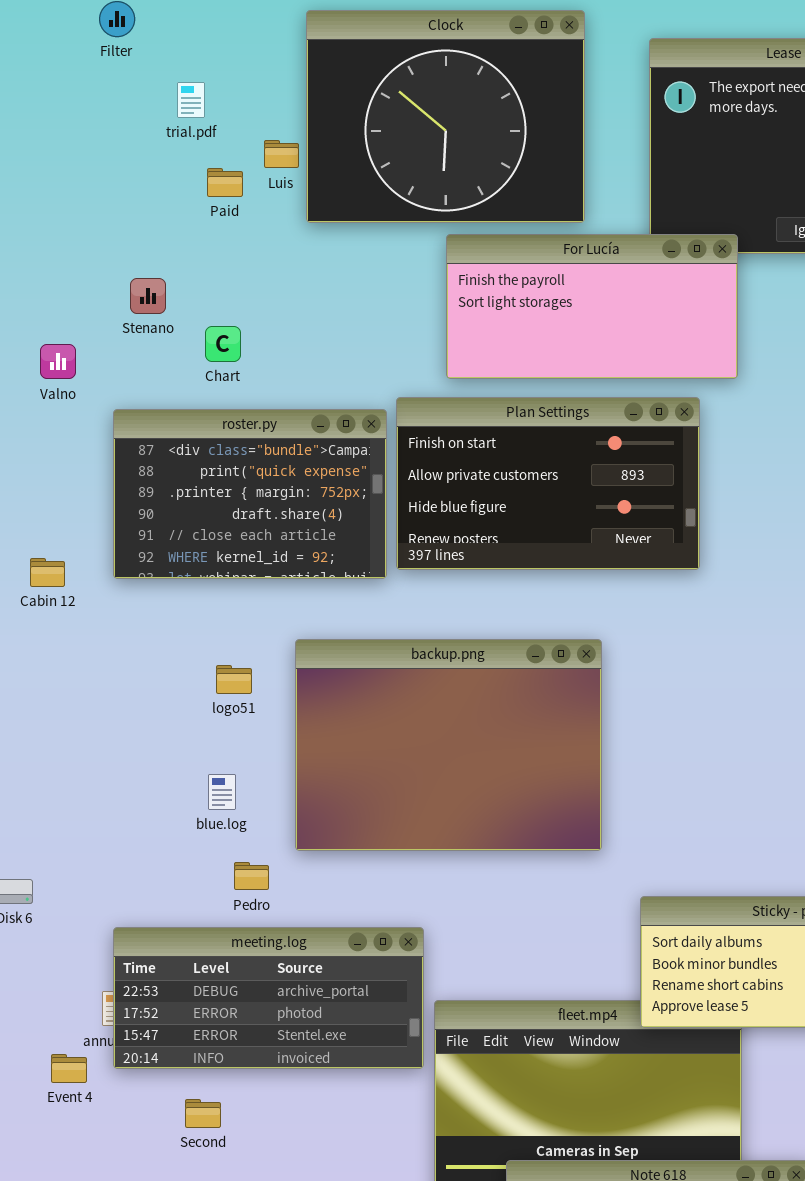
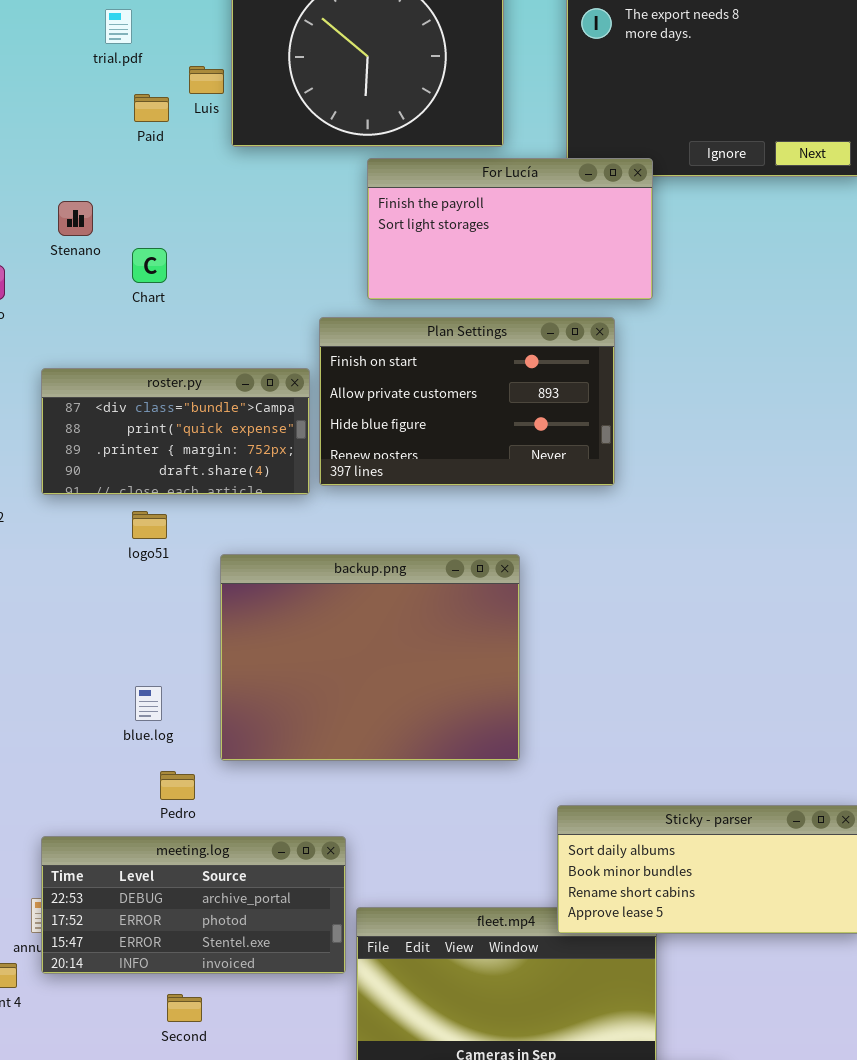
roster.py: [113,409,387,579] -> [41,368,310,495], resized
logo51: [216,665,252,694] -> [132,511,167,539], moved
Second: [185,1099,221,1128] -> [167,994,202,1022], moved

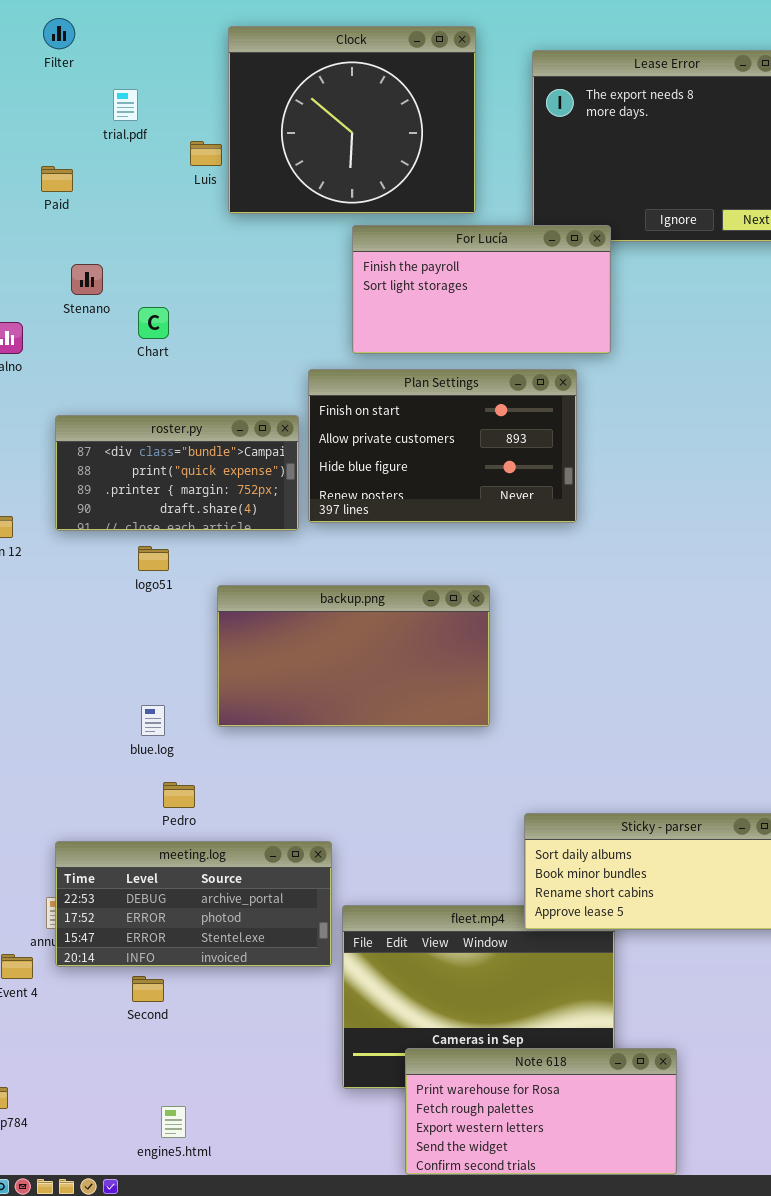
Paid: [134,94,169,122] -> [41,166,73,192], moved
backup.png: [220,554,520,761] -> [217,585,490,727], resized
Second: [167,994,202,1022] -> [132,976,164,1002], moved

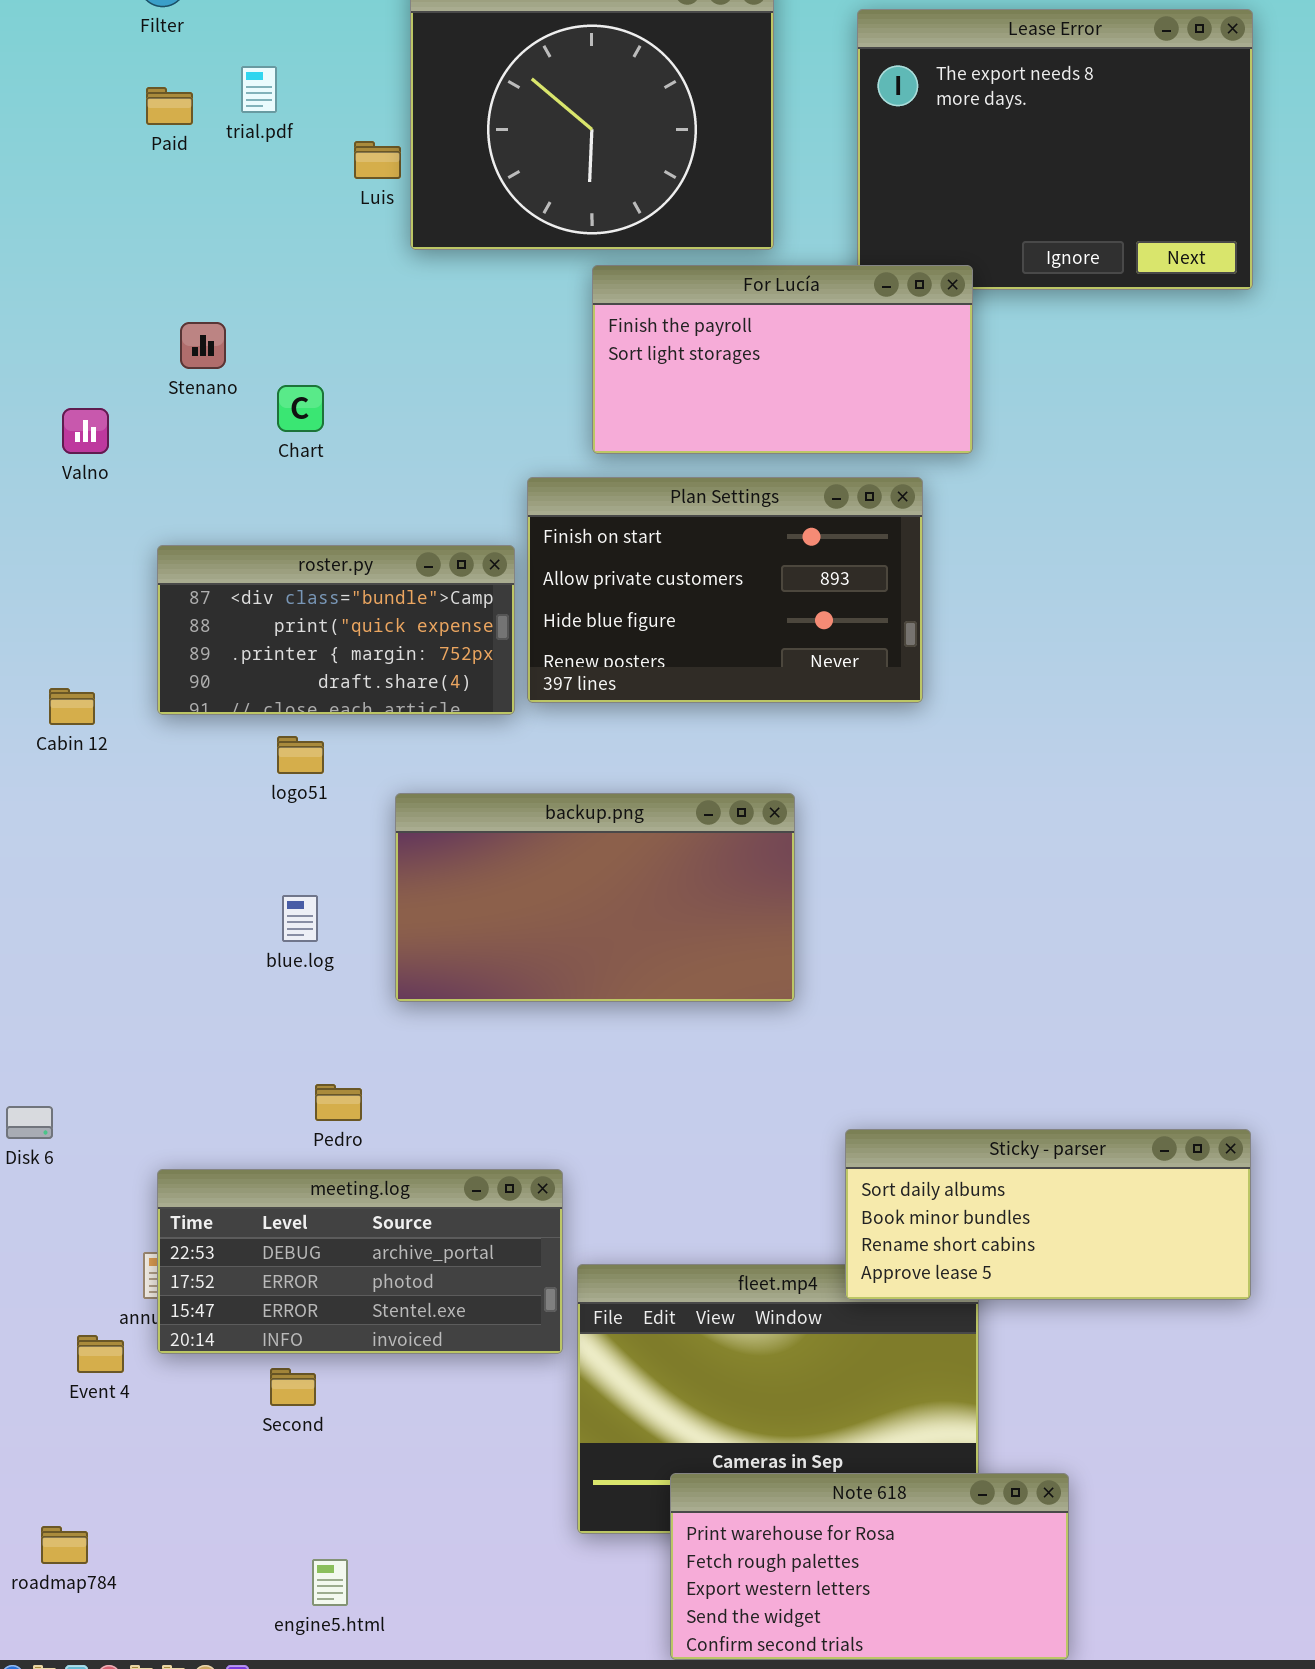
Paid: [41,166,73,192] -> [146,87,193,125], moved
blue.log: [141,705,165,736] -> [282,895,318,942], moved

